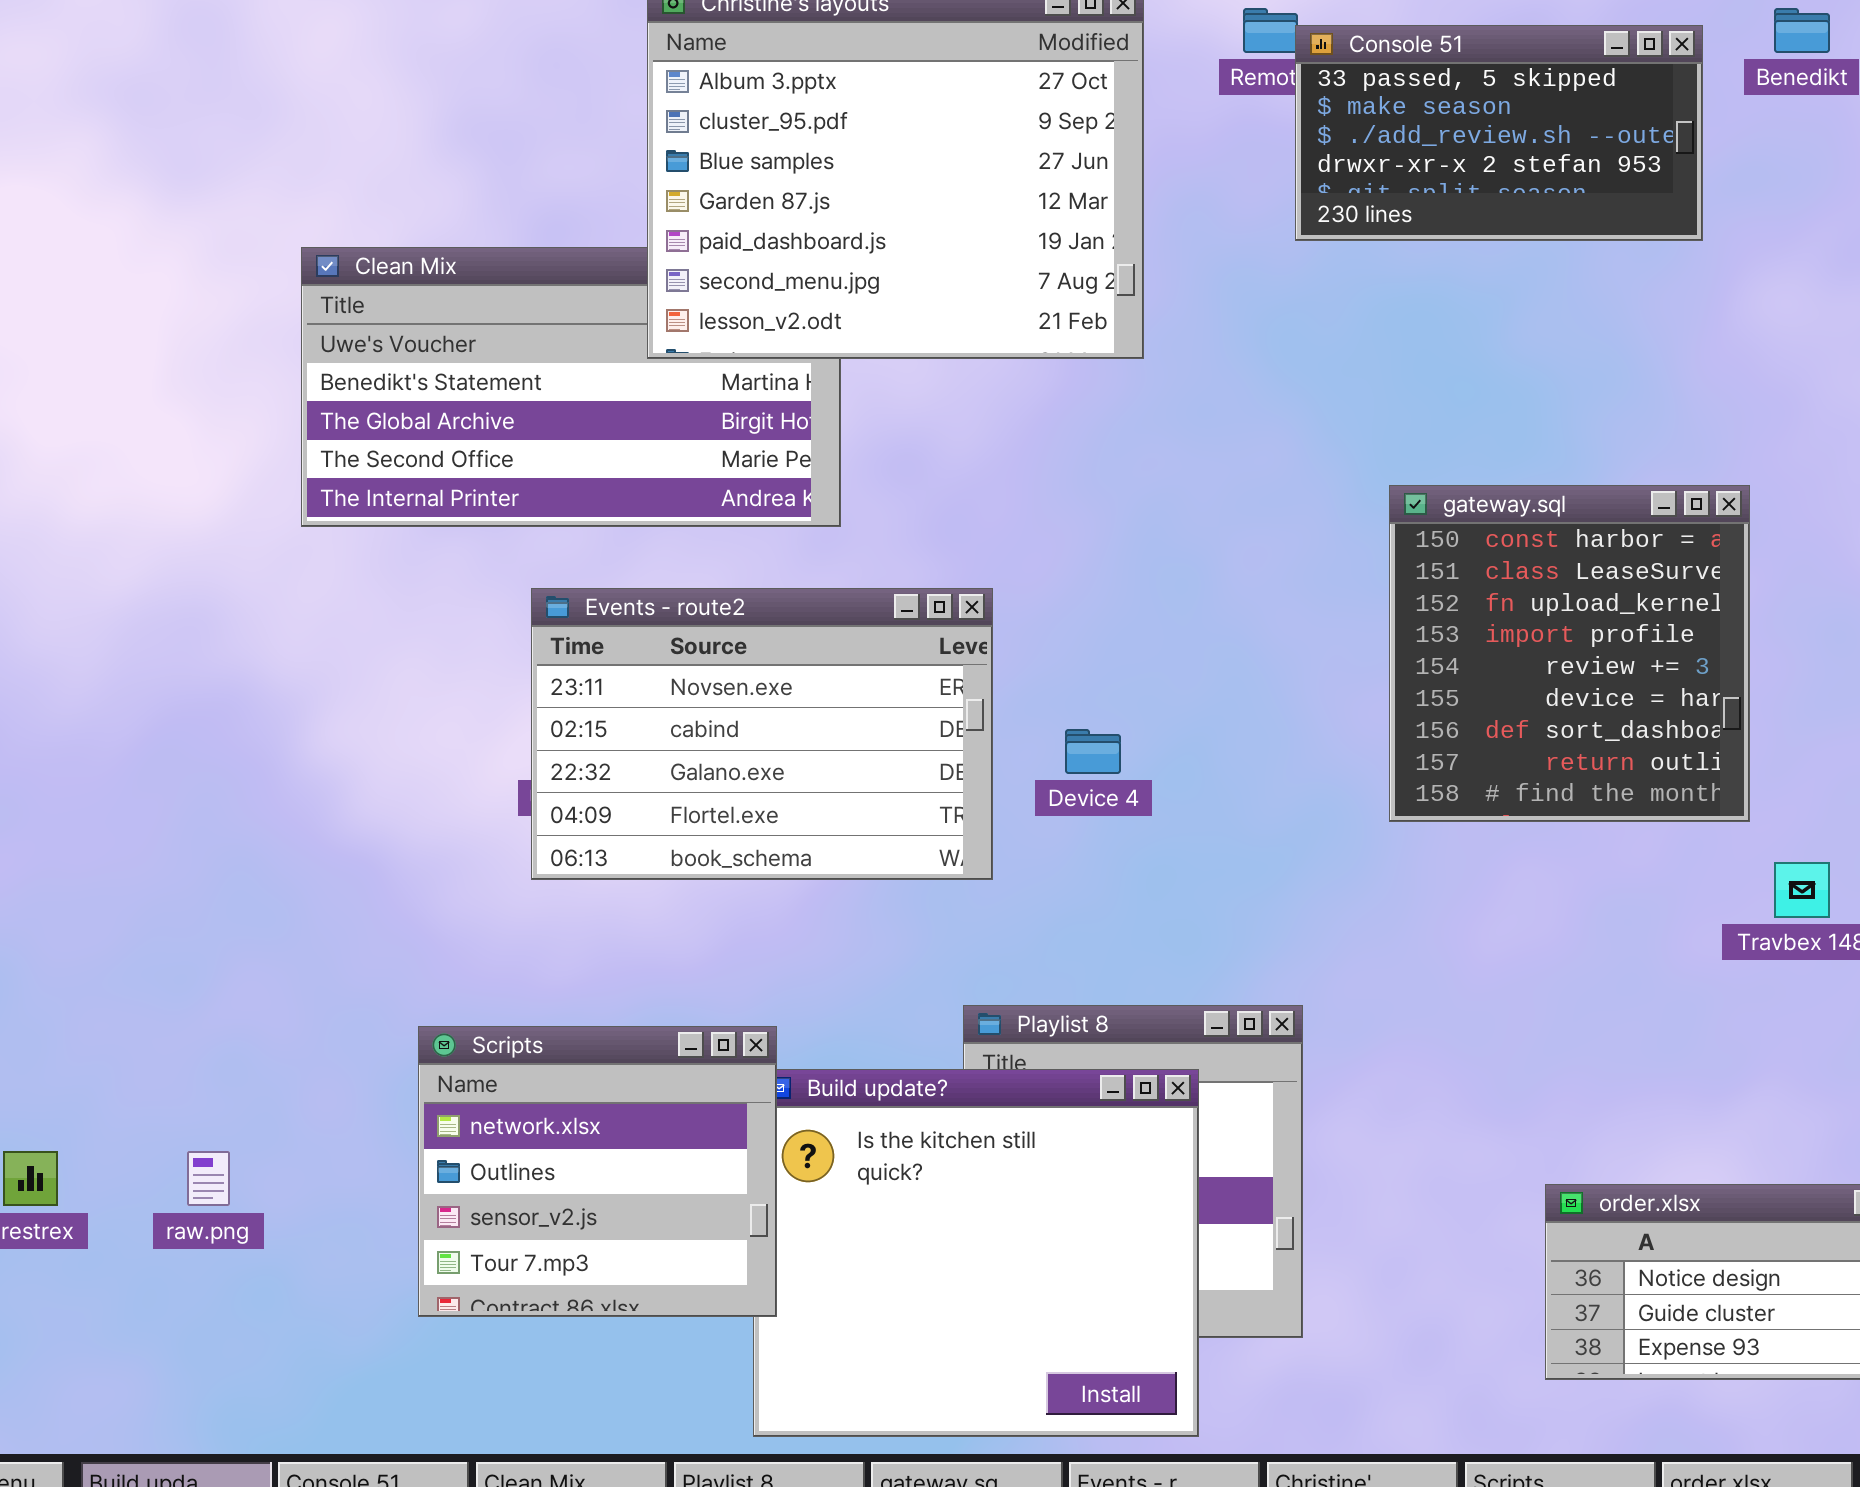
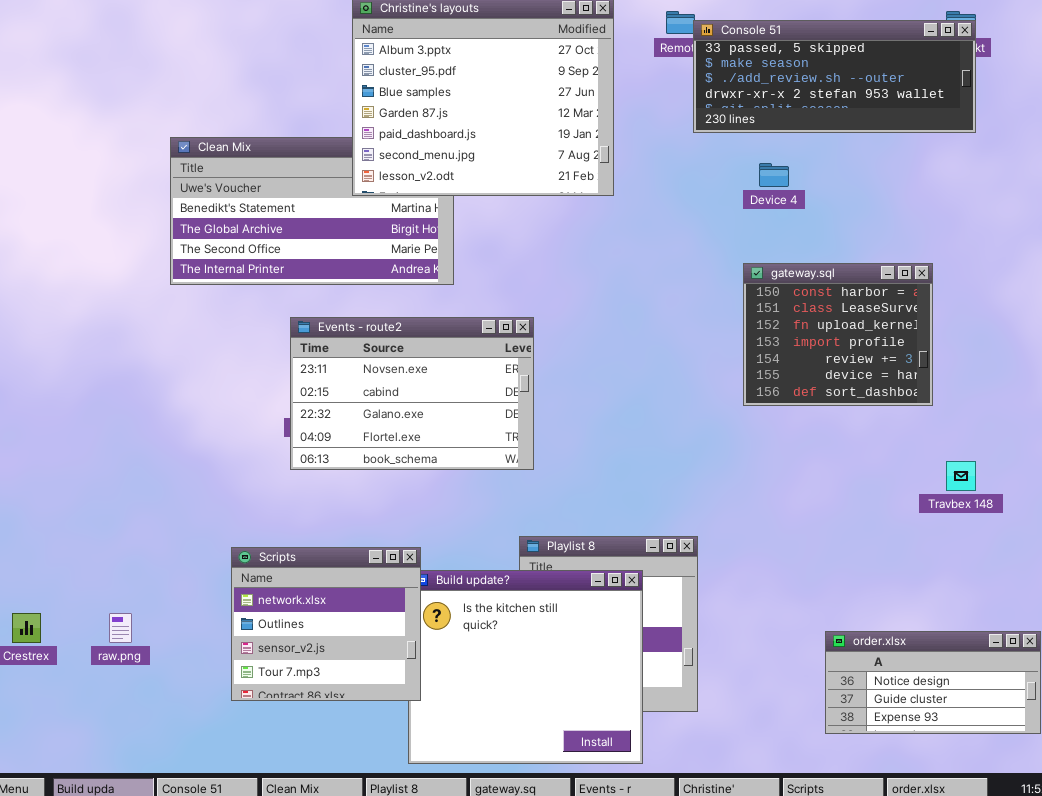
Console 51: [1295,25,1703,241] -> [693,20,976,133], resized
gateway.sql: [1389,485,1750,822] -> [743,263,933,406], resized
Device 4: [1065,729,1121,774] -> [759,163,789,187], moved

